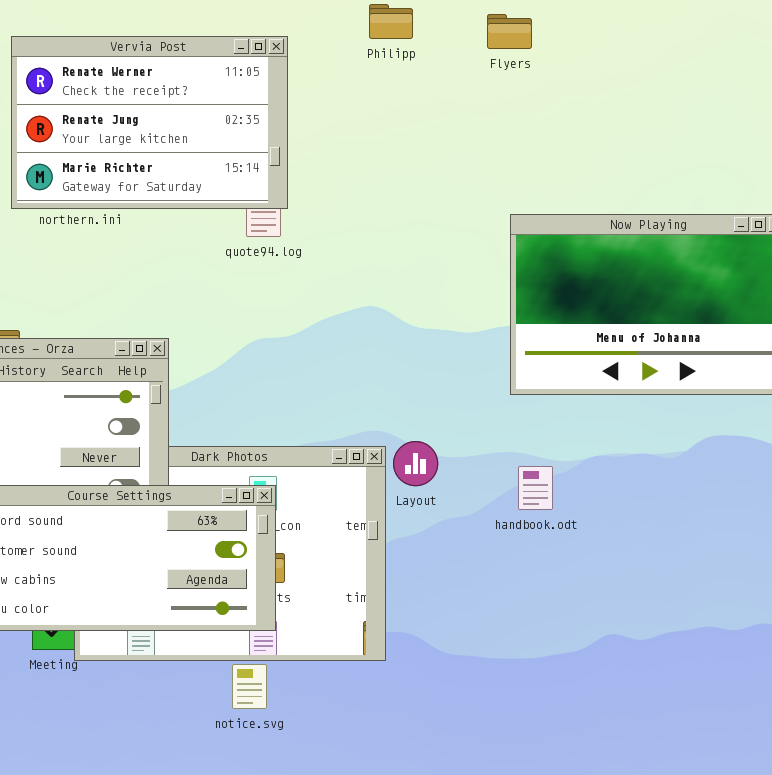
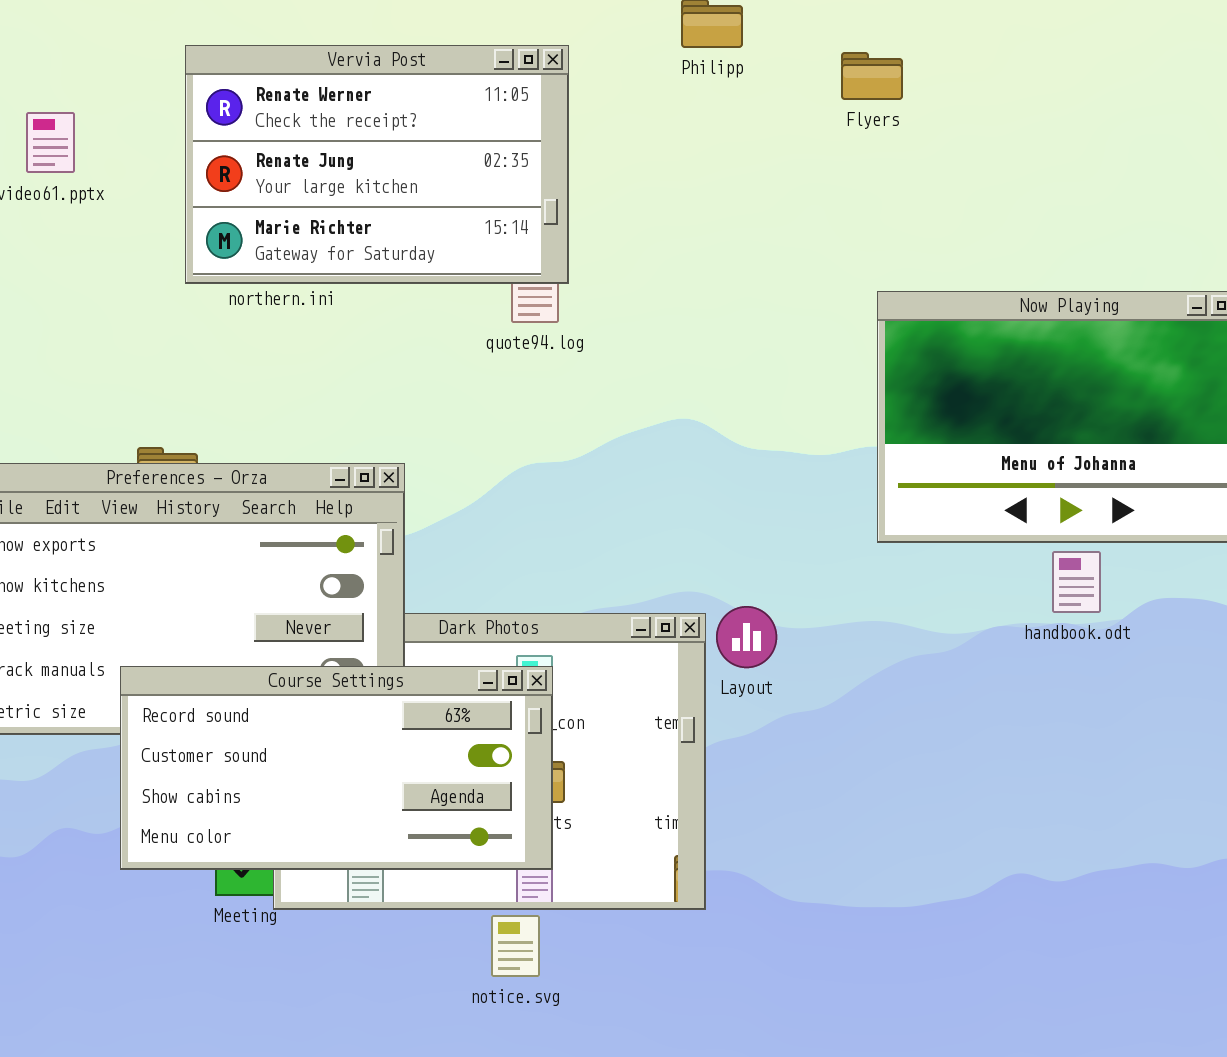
Flyers: [487,14,532,49] -> [841,52,903,100], moved
handbook.odt: [518,466,553,510] -> [1052,551,1101,613], moved

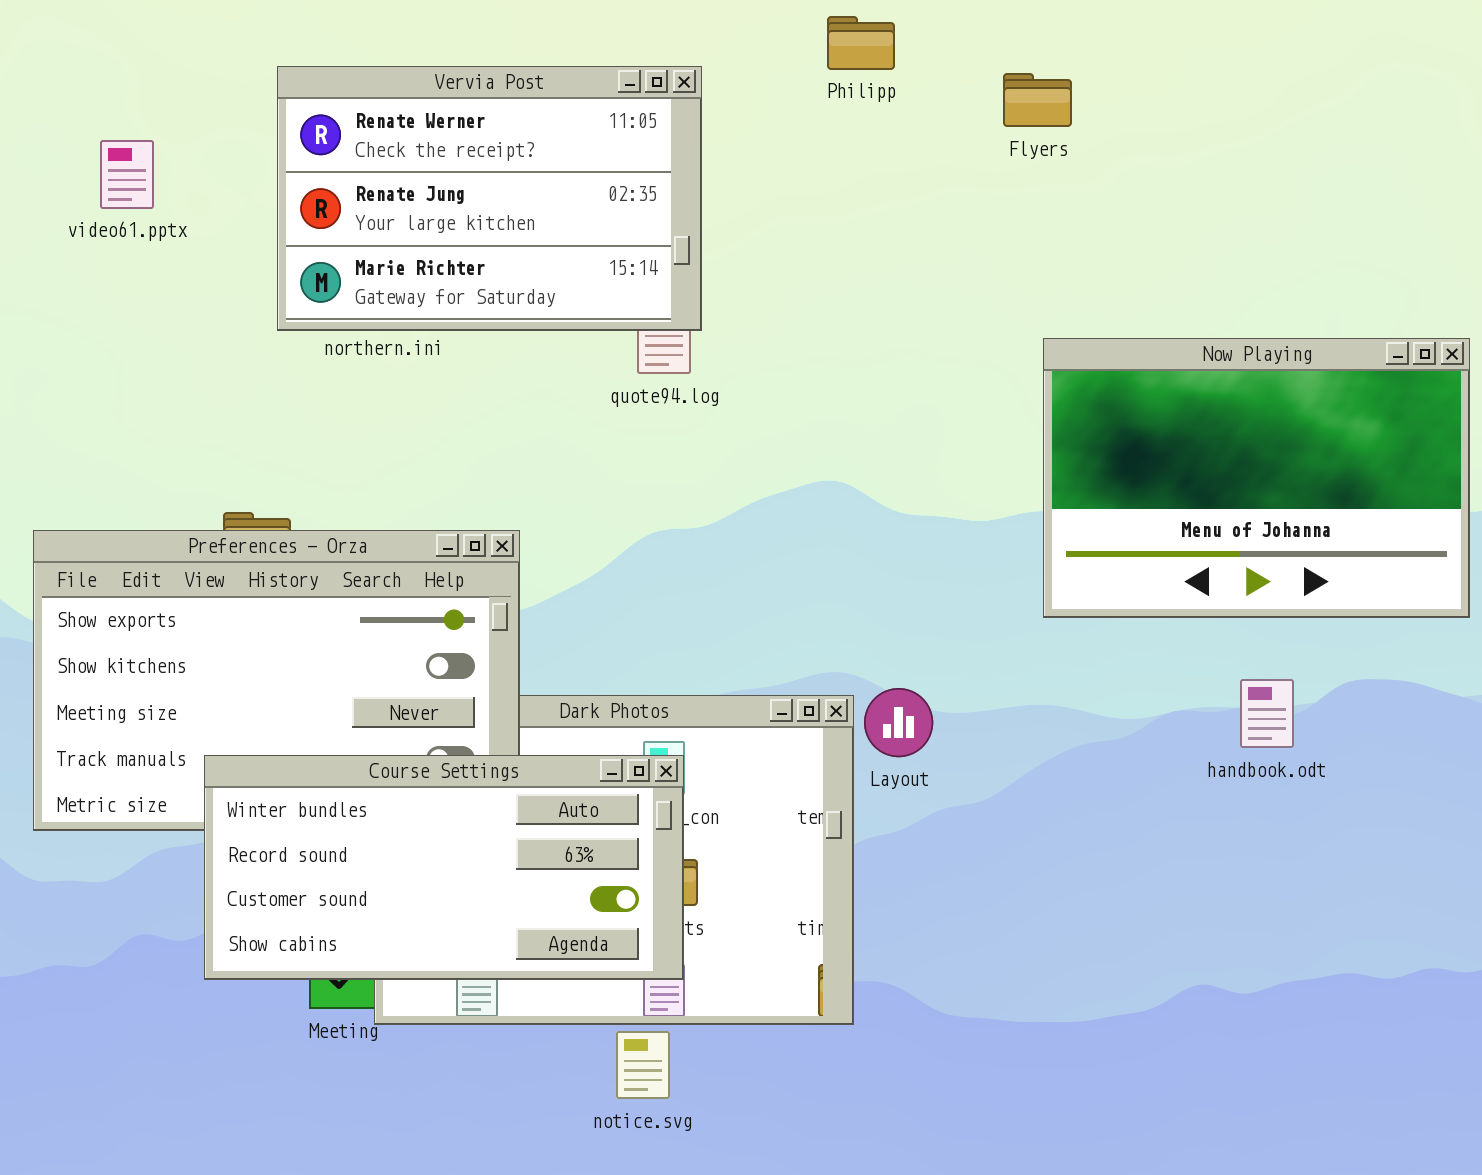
handbook.odt: [1052,551,1101,613] -> [1240,679,1294,748], moved
Course Settings: [120,666,553,870] -> [204,755,684,980], scrolled up 1 row

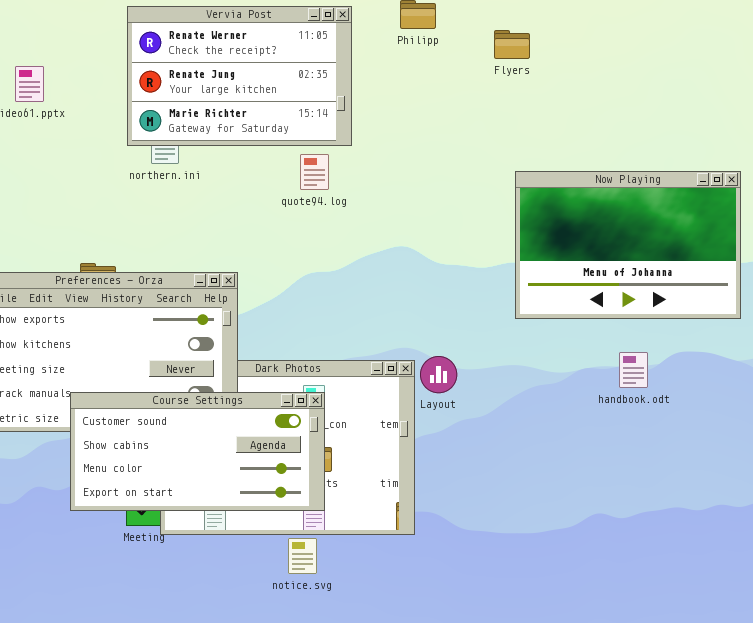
Vervia Post: [277,66,702,331] -> [127,6,352,146], moved
Course Settings: [204,755,684,980] -> [70,392,325,511], scrolled down 2 rows

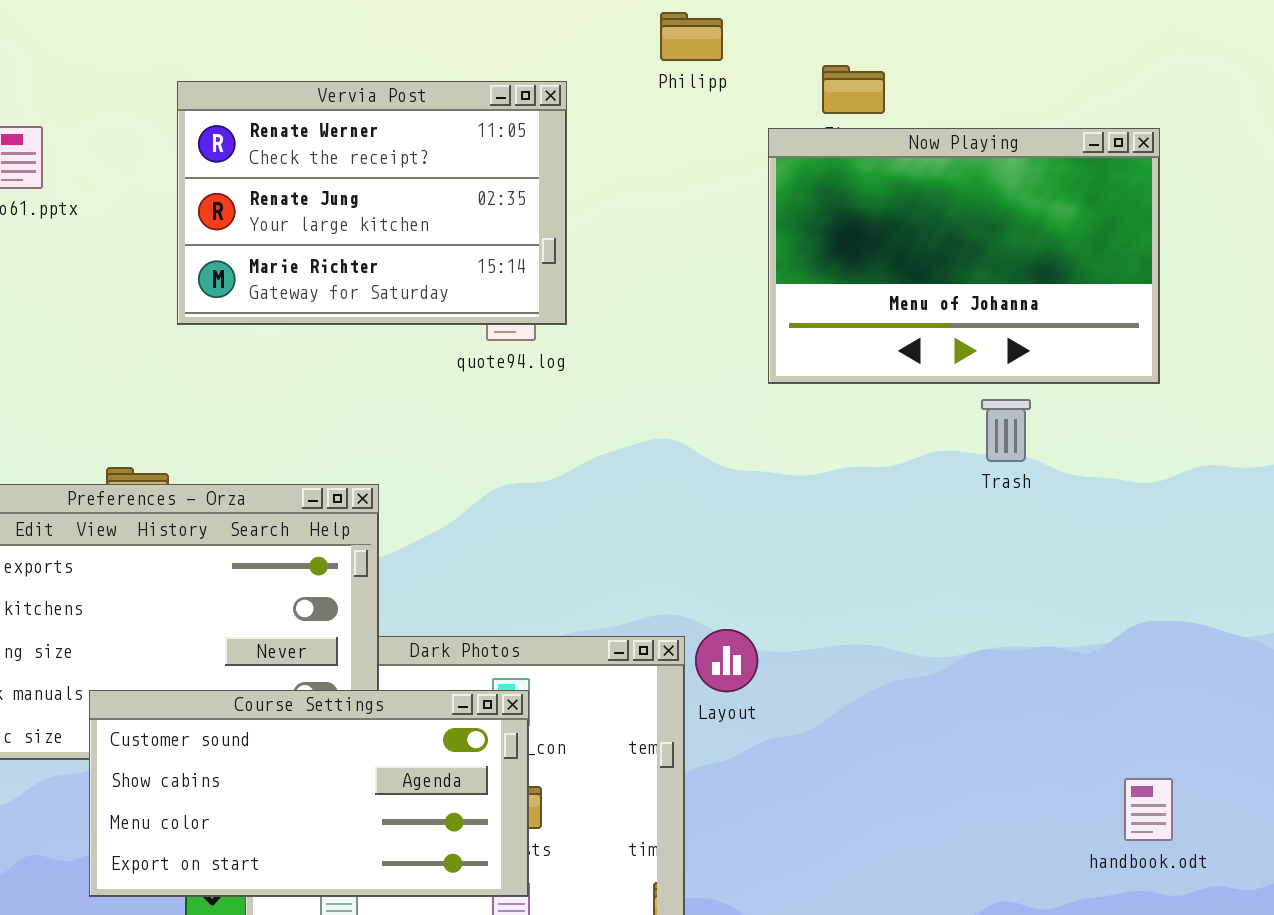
Vervia Post: [127,6,352,146] -> [177,81,567,325], moved
Now Playing: [515,171,741,319] -> [768,128,1160,384], moved
handbook.odt: [619,352,648,388] -> [1124,778,1173,841], moved

